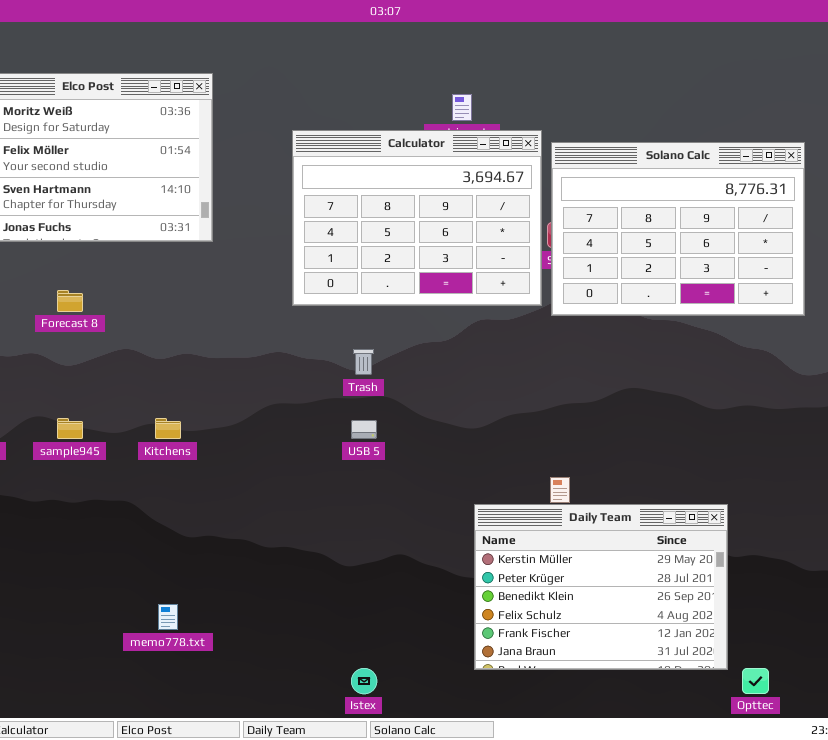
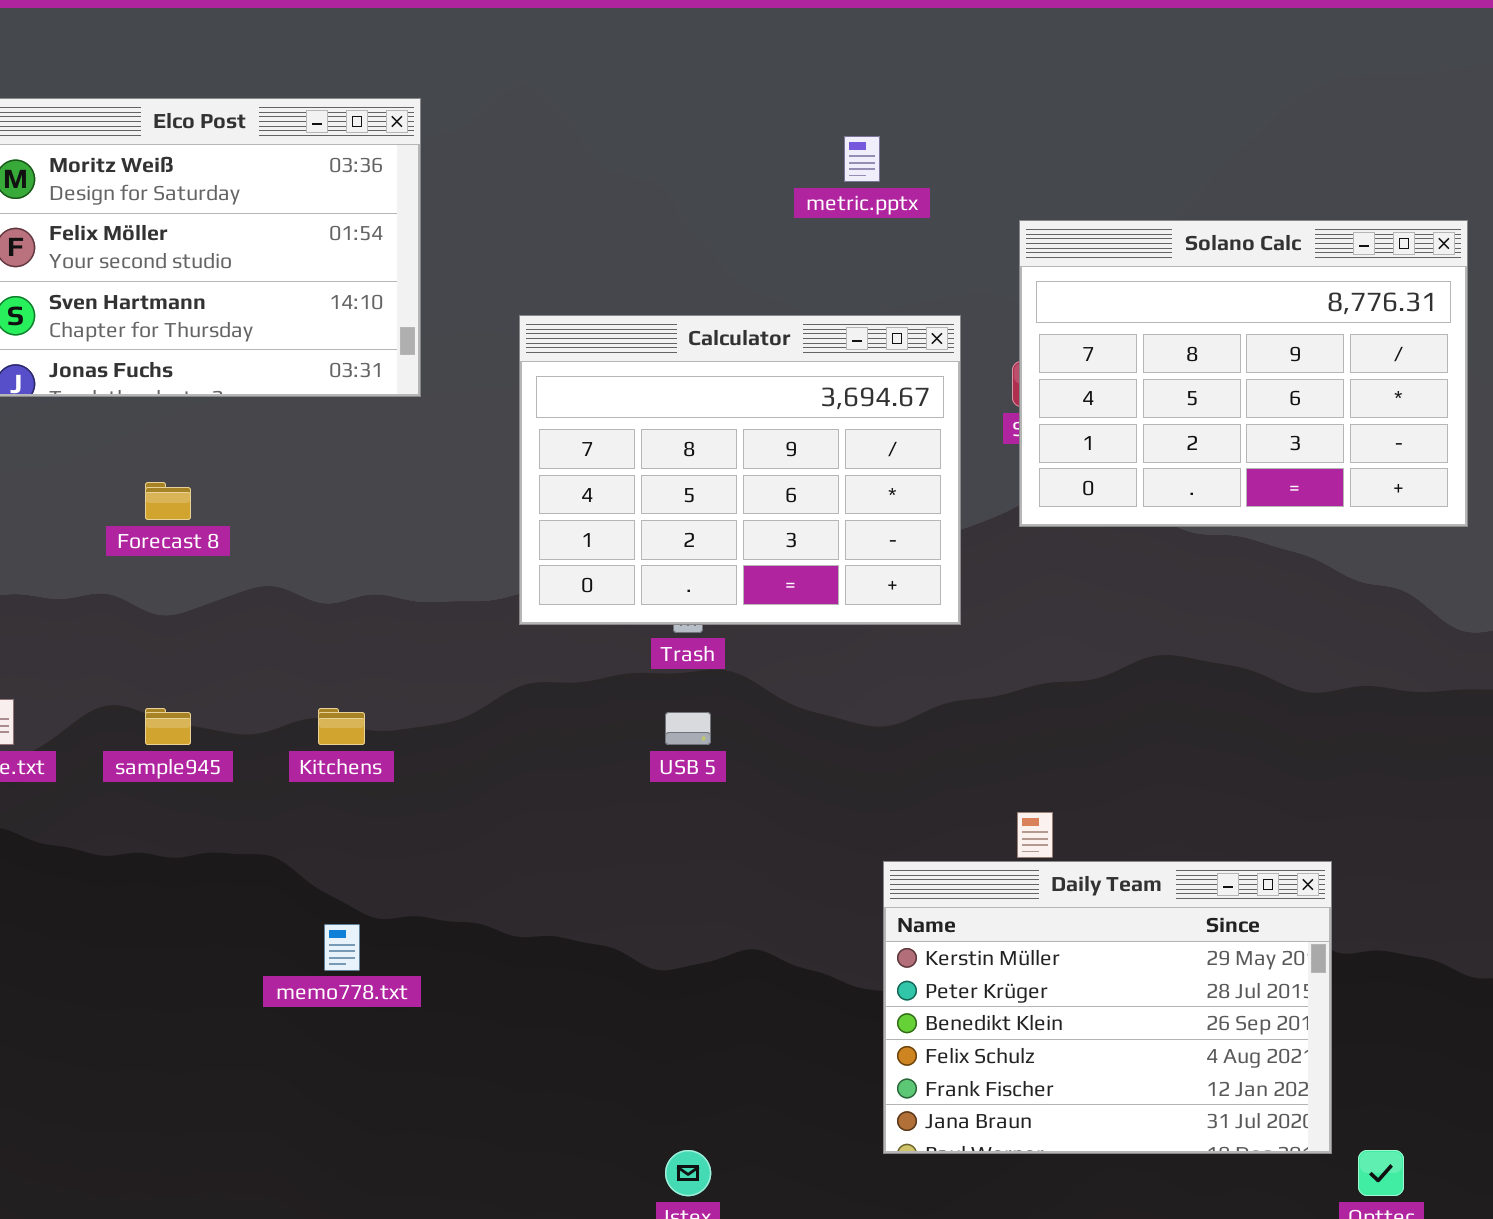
Calculator: [292,130,542,306] -> [519,315,961,625], moved
memo778.txt: [158,604,178,630] -> [324,924,360,971], moved

